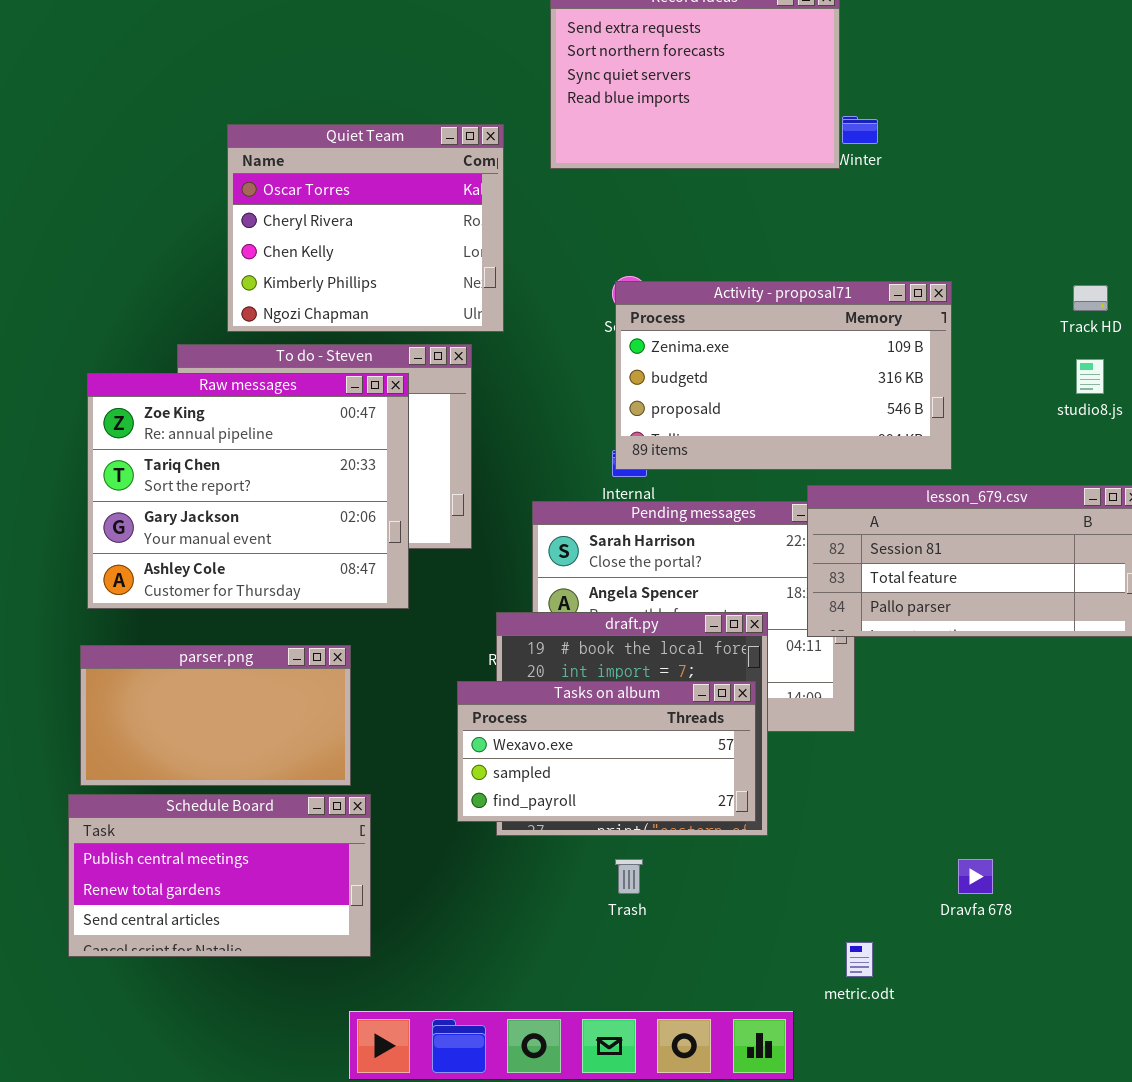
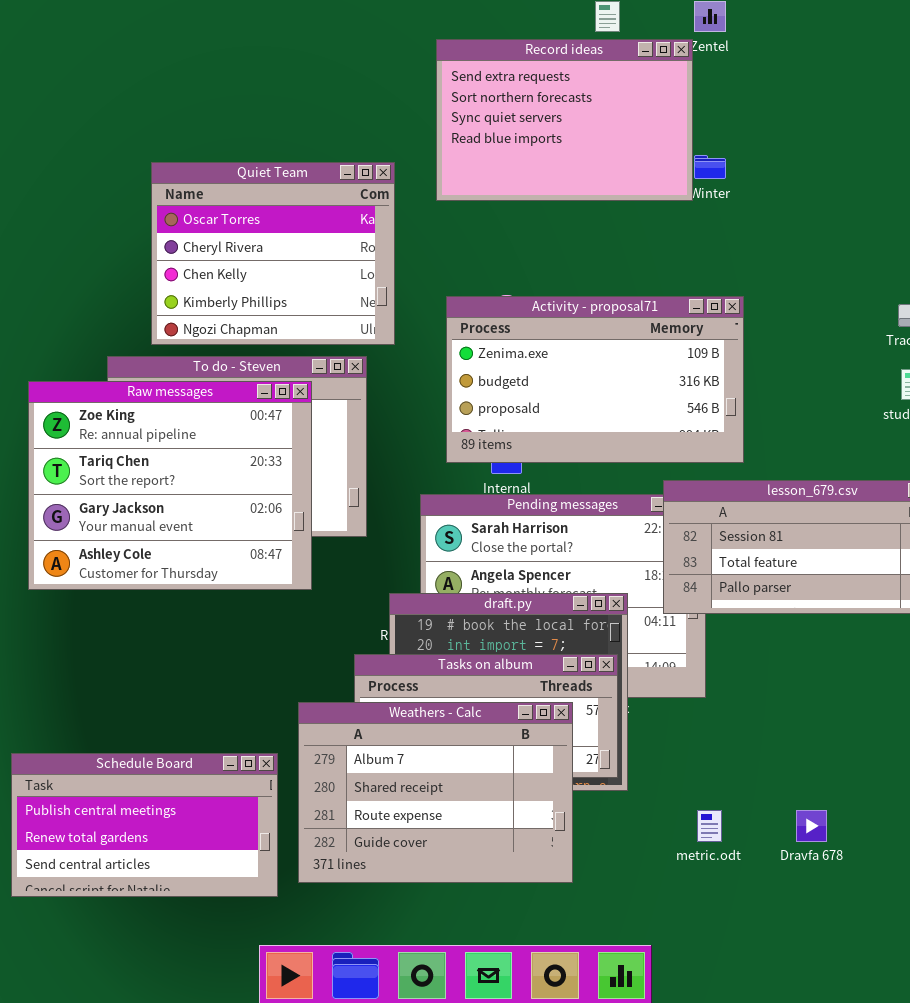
Activity - proposal71: [615,281,952,470] -> [446,296,744,463], moved
parser.png: [80,645,351,786] -> none, closed
Weathers - Calc: none -> [298,702,573,883], opened
metric.odt: [846,942,873,977] -> [697,810,722,842], moved

